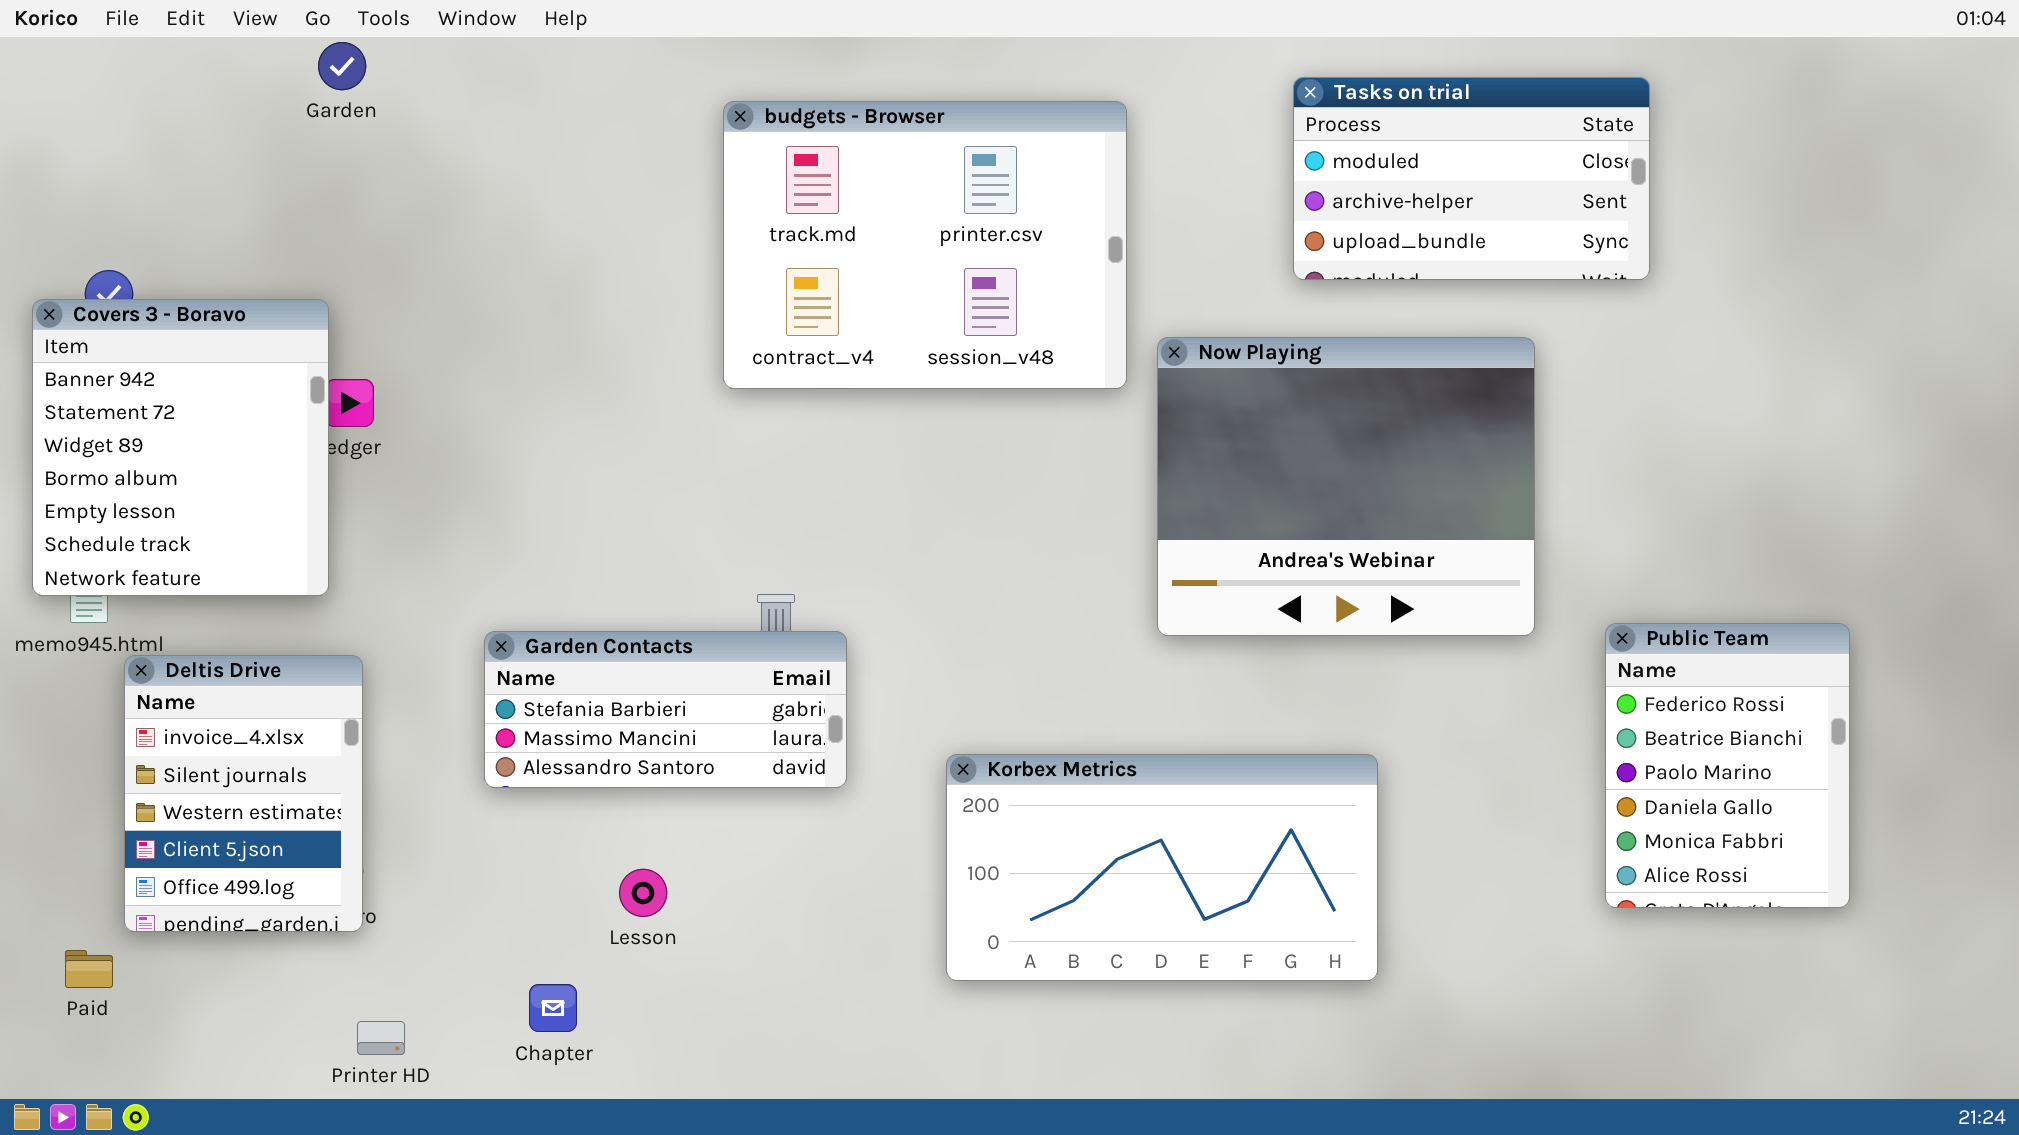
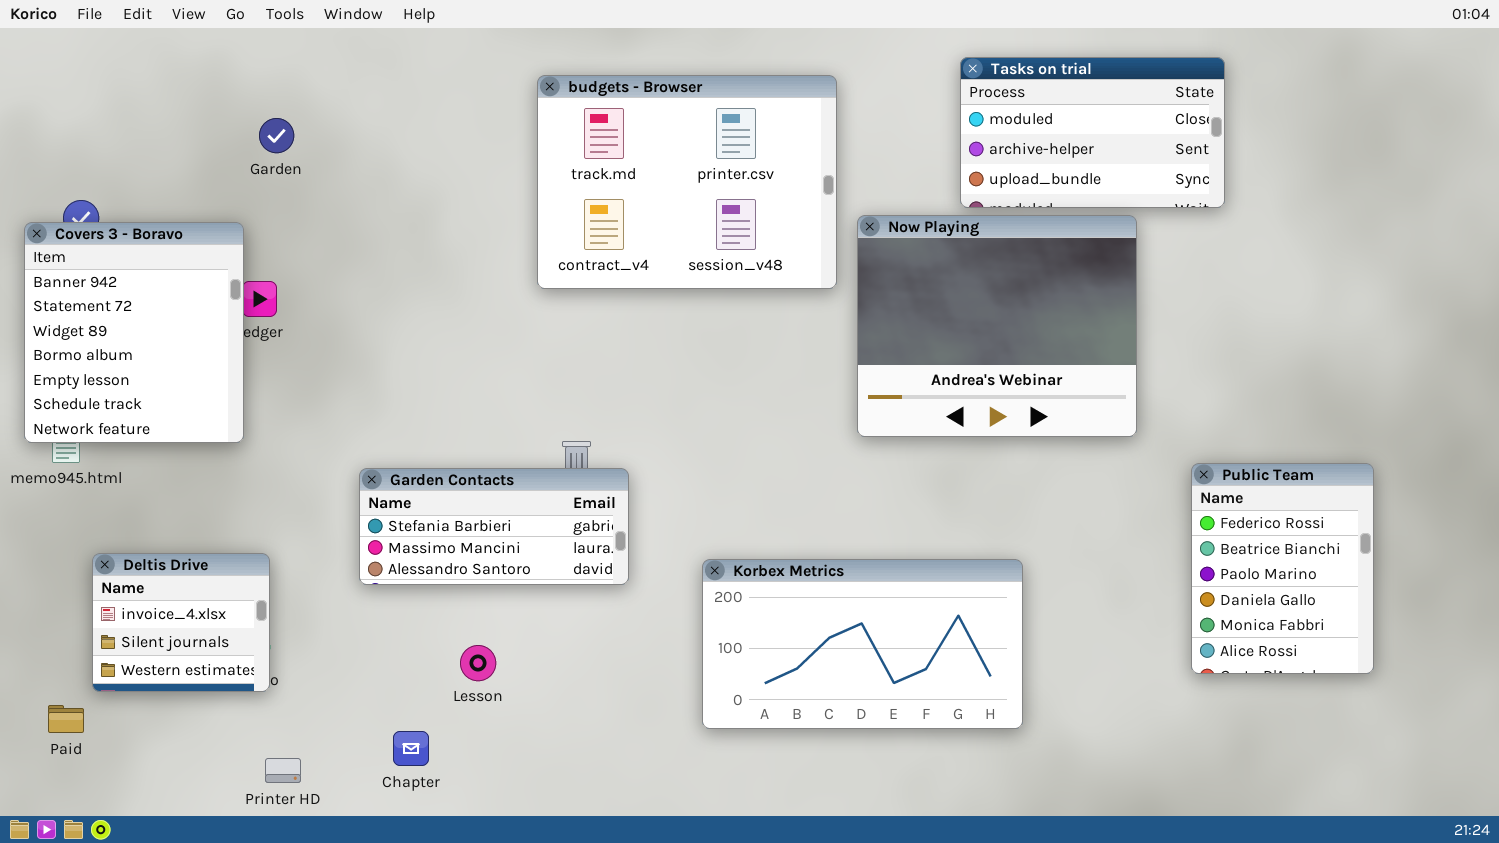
Garden: [318,42,366,90] -> [259,118,294,153], moved
Now Playing: [1157,337,1535,636] -> [857,215,1137,437], moved
Deltis Drive: [124,655,363,932] -> [92,553,270,692], resized

